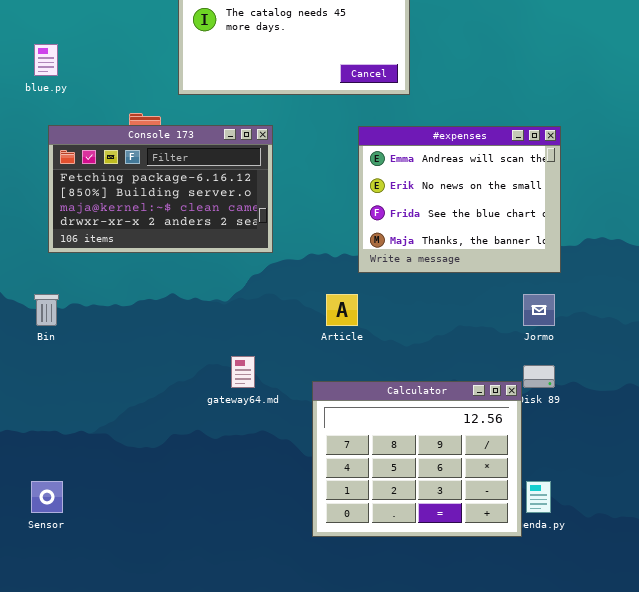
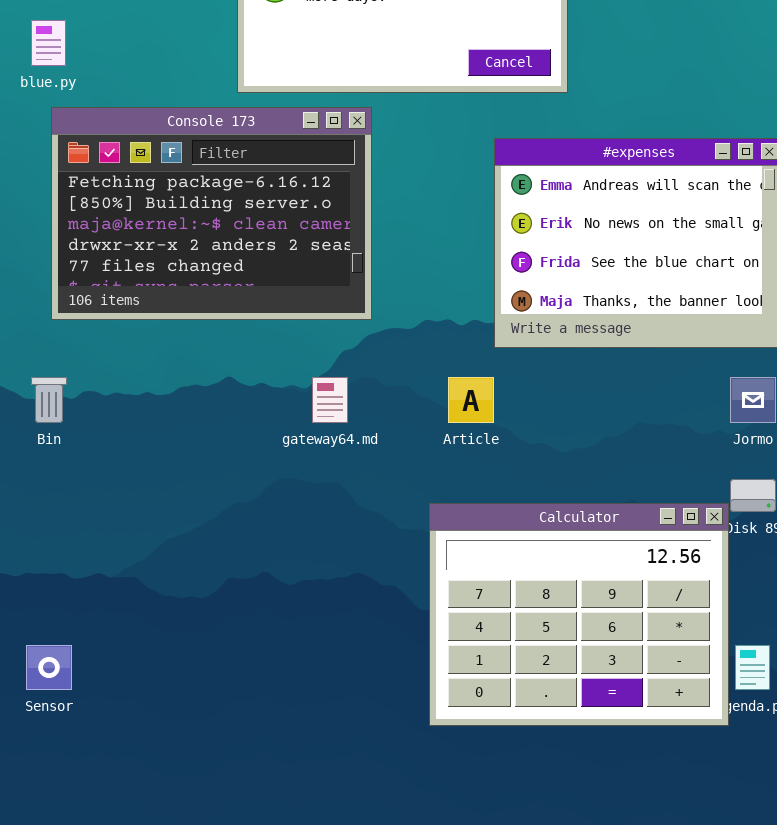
Console 173: [48,125,273,253] -> [51,107,372,320], resized
gateway64.md: [231,356,255,388] -> [312,377,348,423], moved

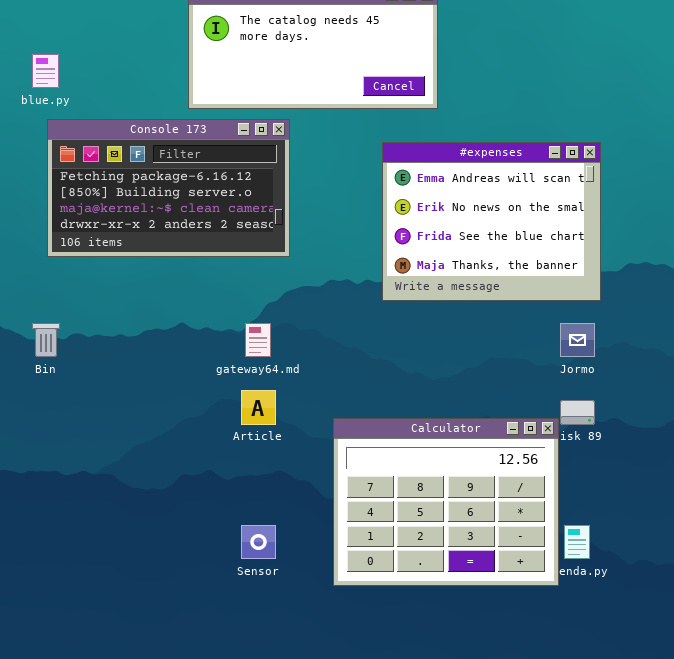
Console 173: [51,107,372,320] -> [47,119,290,257], resized
Article: [448,377,494,423] -> [241,390,276,425], moved
Sensor: [26,645,72,690] -> [241,525,276,559], moved

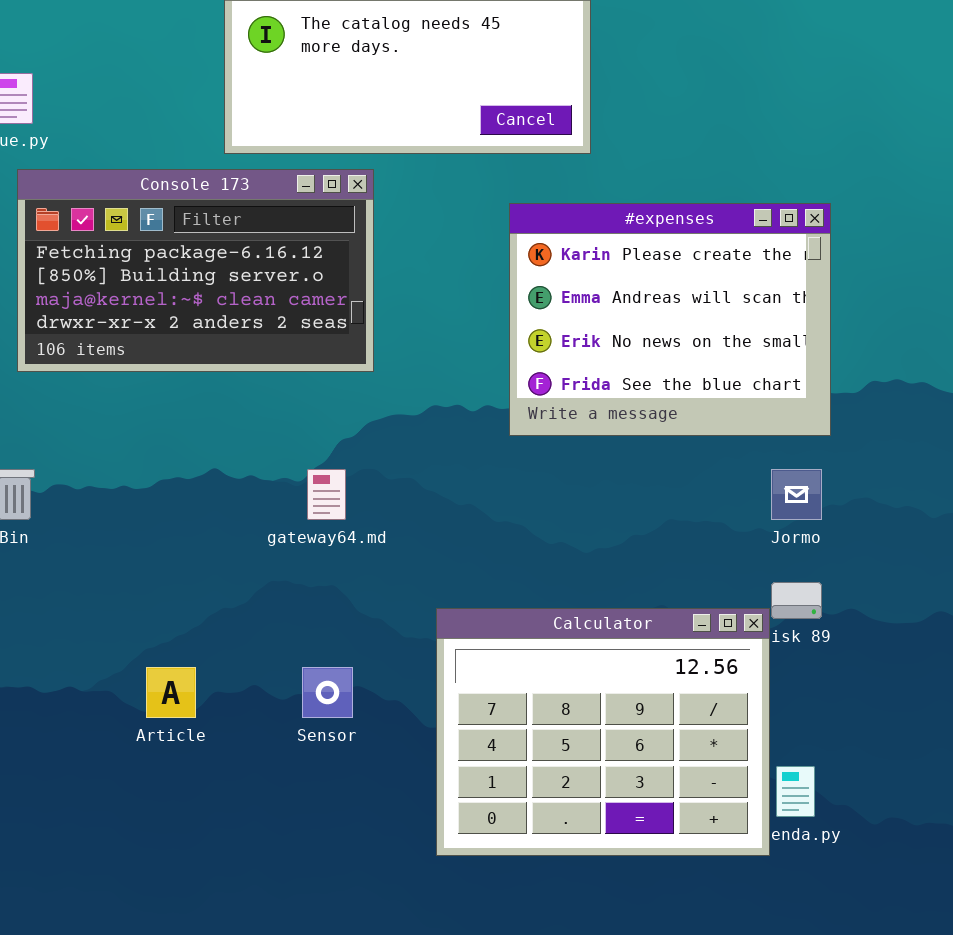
#expenses: [382,142,601,301] -> [509,203,831,436], scrolled up 1 row
Article: [241,390,276,425] -> [146,667,196,718], moved
Sensor: [241,525,276,559] -> [302,667,353,718], moved

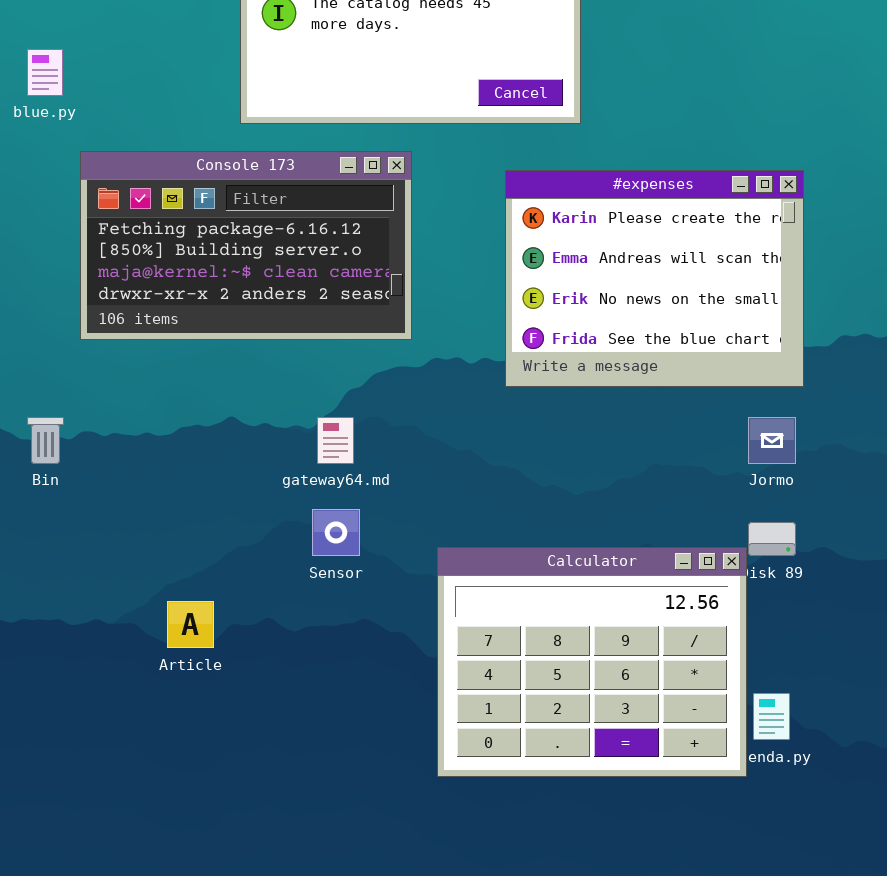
Console 173: [17,169,374,372] -> [80,151,412,340], moved
Sensor: [302,667,353,718] -> [312,509,360,556], moved

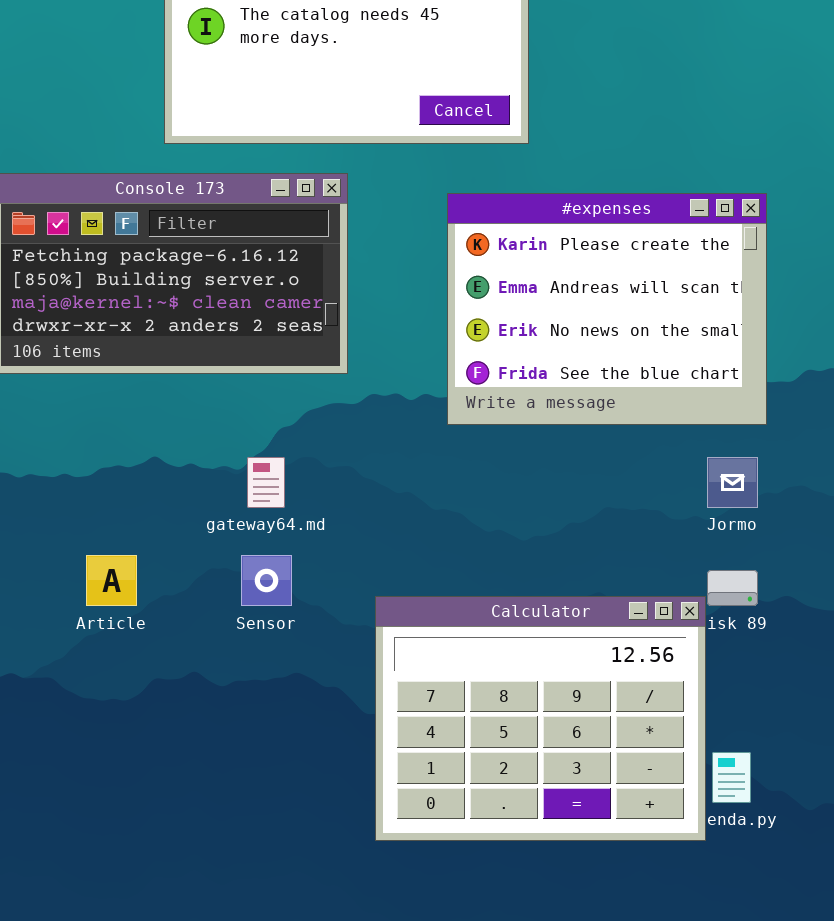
Article: [167,601,214,648] -> [86,555,137,606], moved

